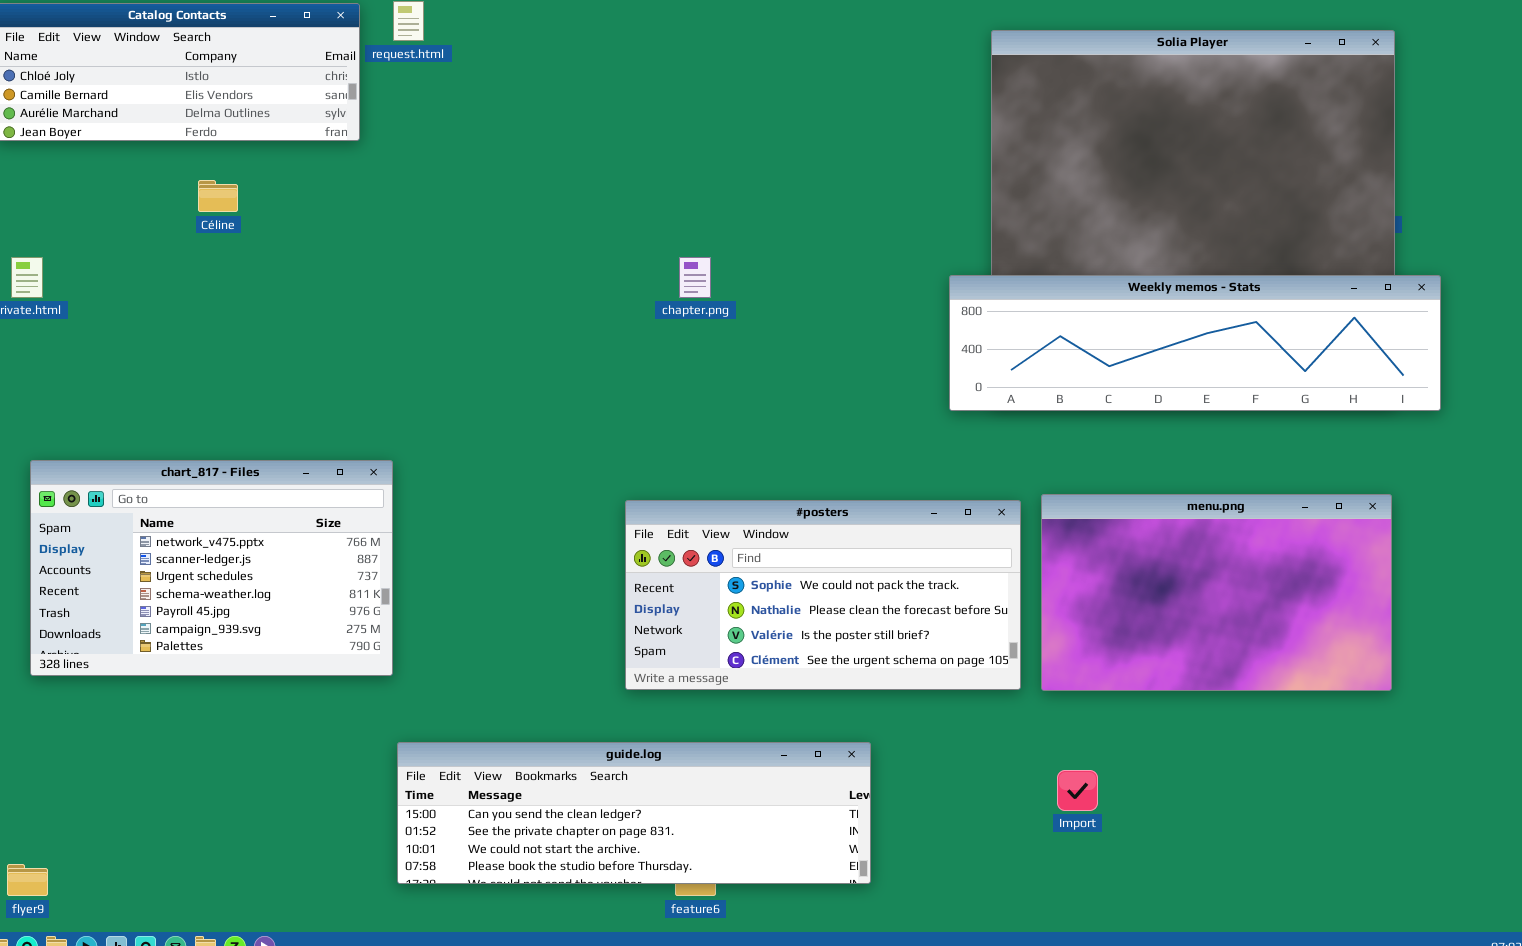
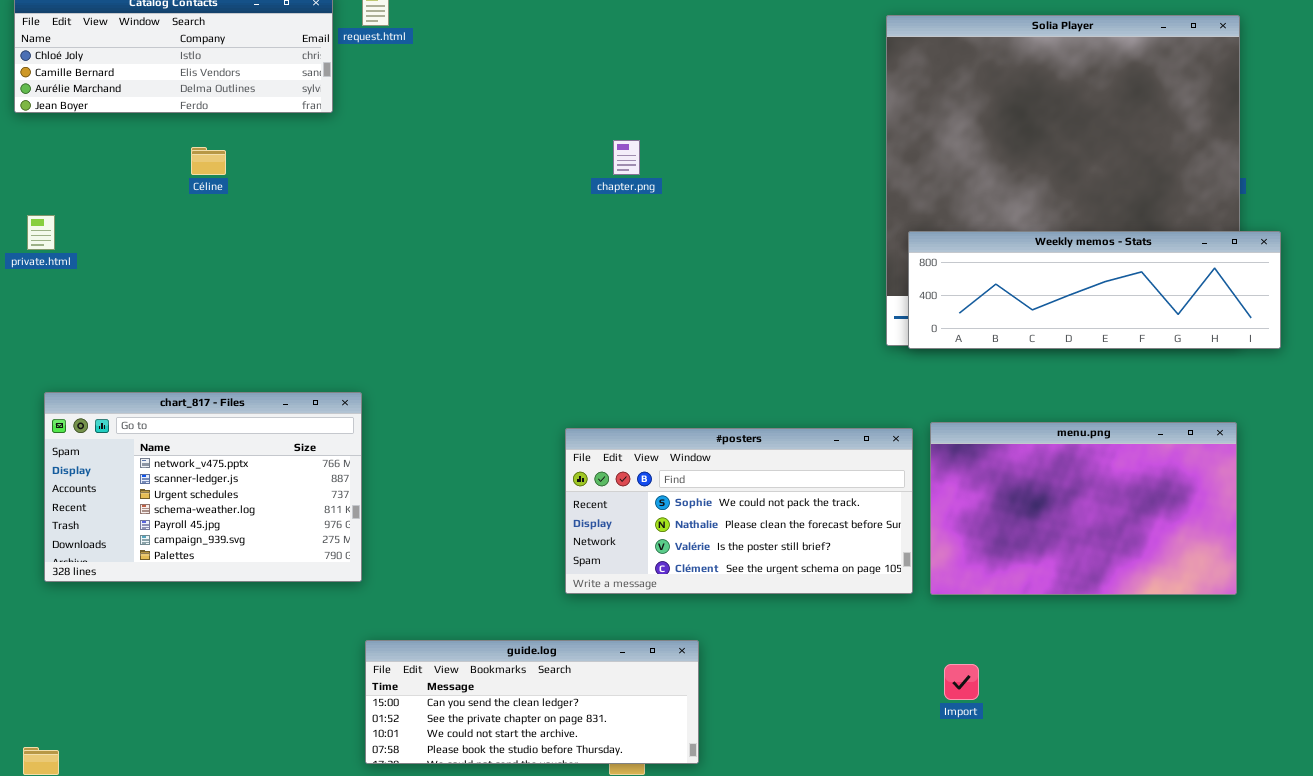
chapter.png: [679,257,711,298] -> [613,140,640,175], moved
Weekly memos - Stats: [949,275,1441,411] -> [908,231,1281,349], resized
guide.log: [397,742,871,884] -> [365,640,699,764], resized

